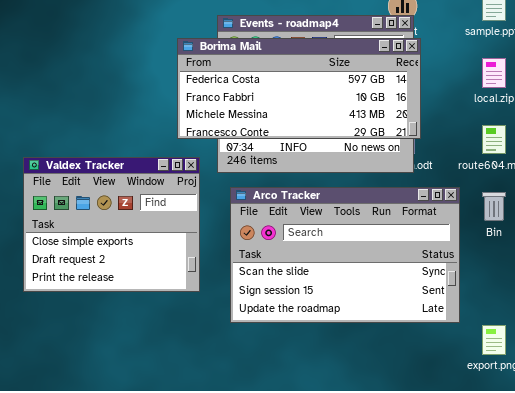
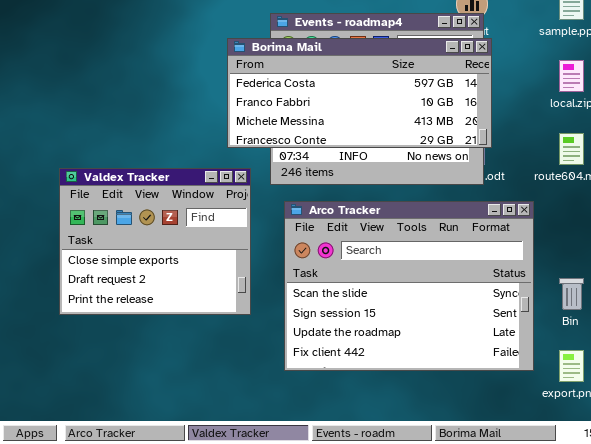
Arco Tracker: [230,187,460,323] -> [284,201,534,371], resized
Bin: [482,192,506,221] -> [559,278,584,310], moved

